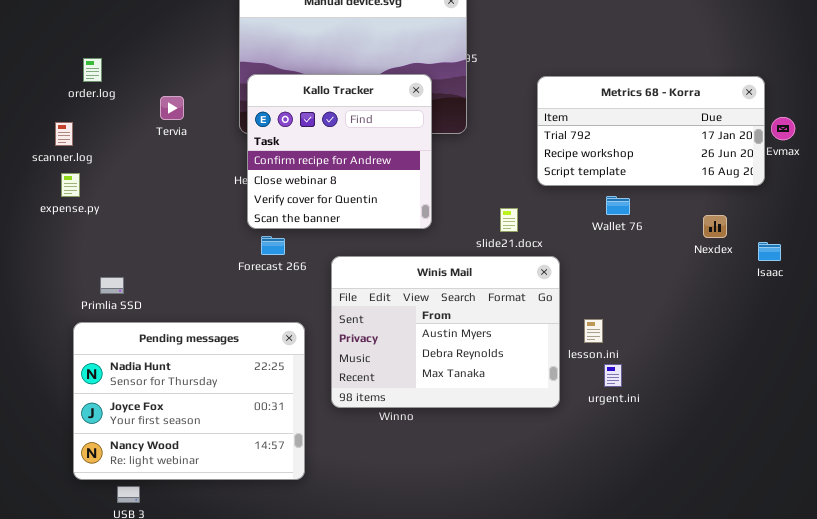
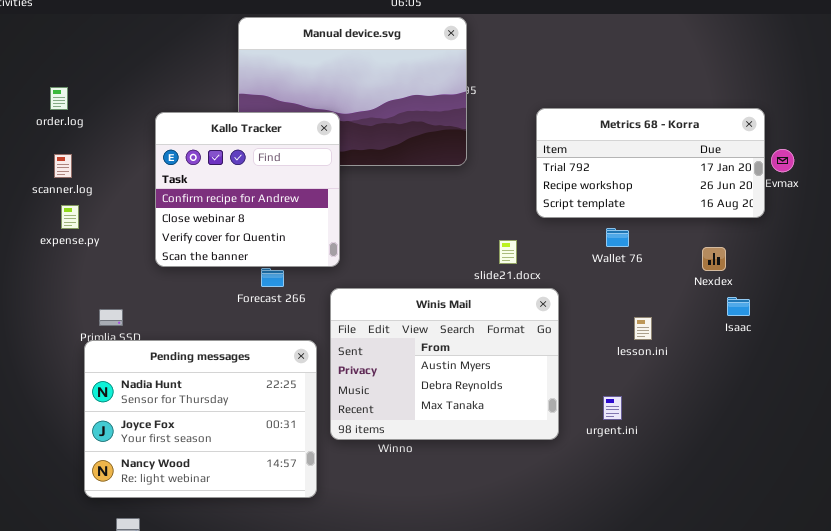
order.log: [83,58,102,82] -> [50,87,68,110], moved
Kallo Tracker: [247,74,432,229] -> [155,112,340,267], moved
Isaac: [758,242,781,261] -> [727,297,750,316], moved
lesson.ini: [584,319,603,343] -> [634,317,652,340], moved
Pending messages: [73,322,305,480] -> [84,340,317,498], moved

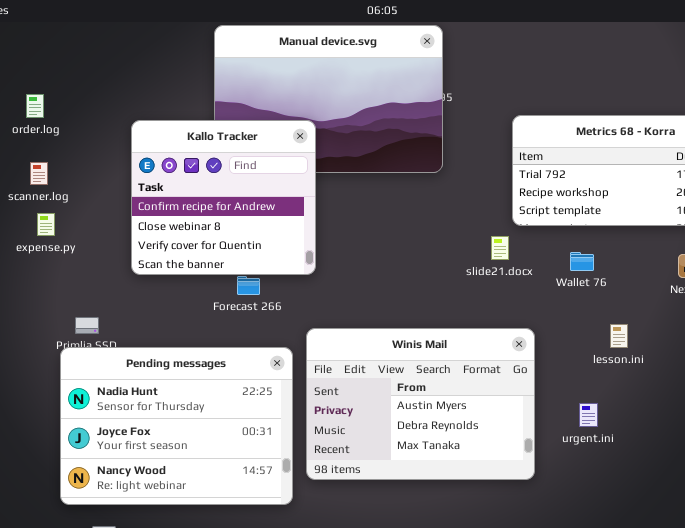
Wallet 76: [606,228,629,247] -> [570,252,594,271], moved
slide21.docx: [499,240,517,264] -> [491,236,509,260], moved
Winis Mail: [330,288,559,440] -> [306,328,535,480], moved

